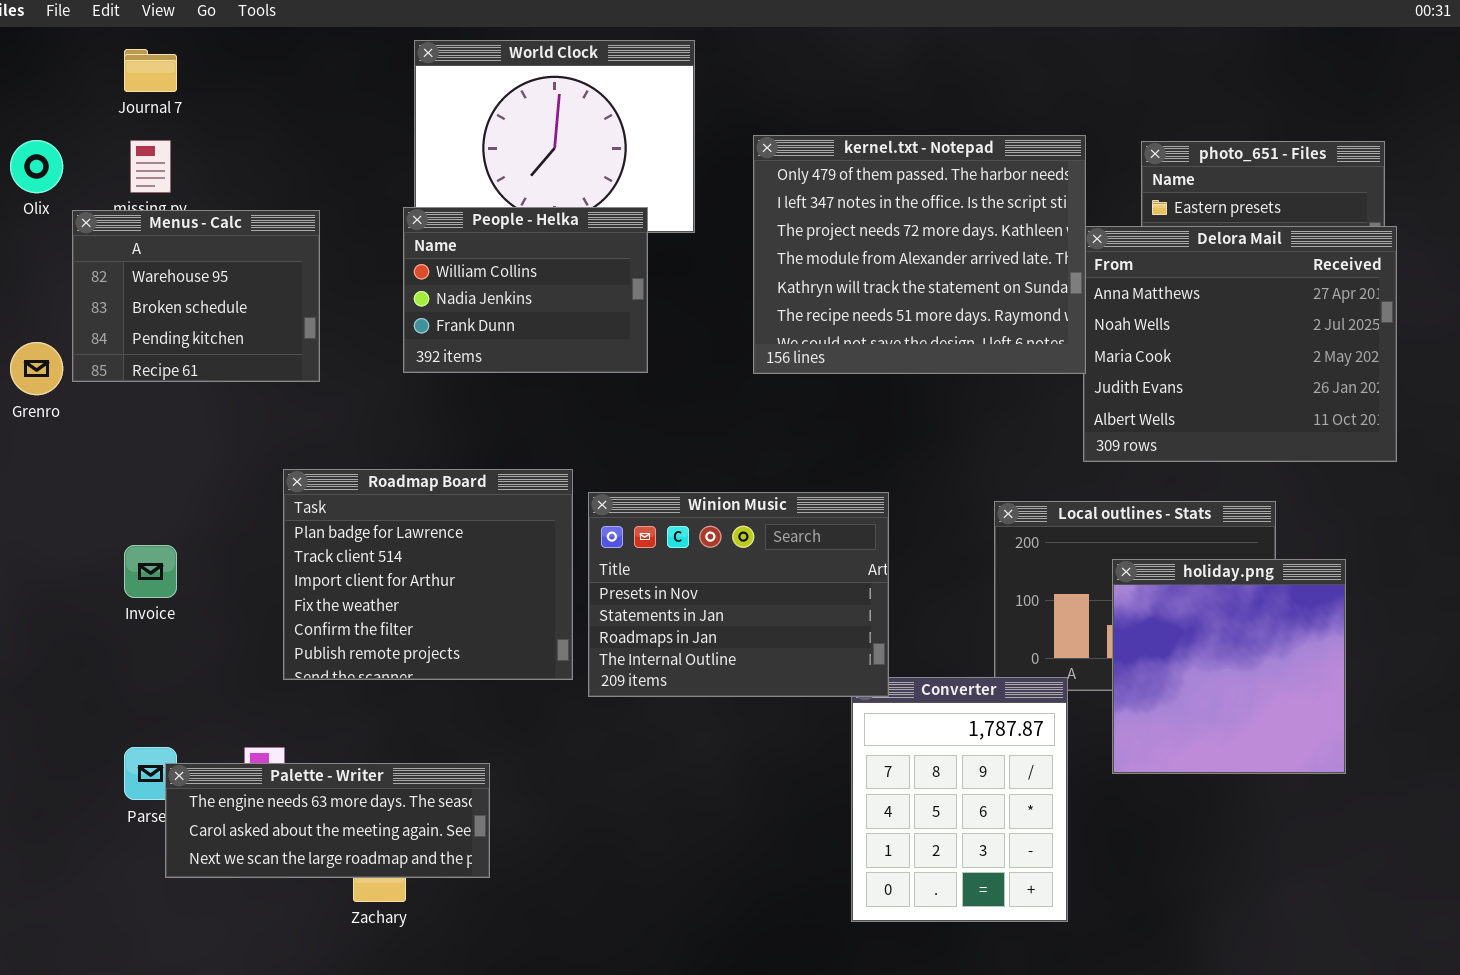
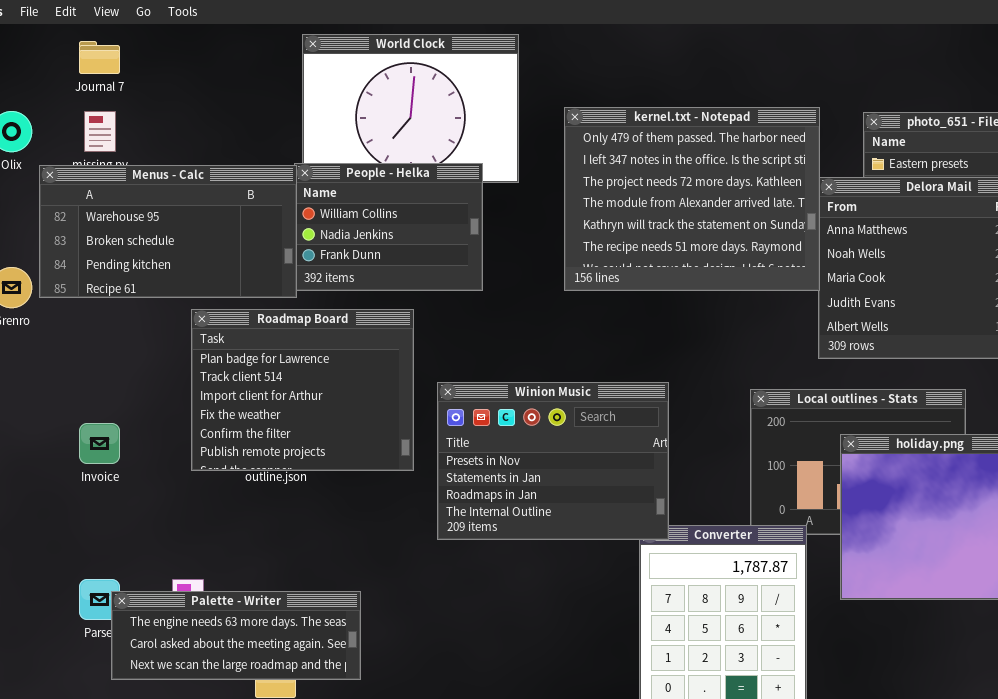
Menus - Calc: [72,210,320,382] -> [39,165,297,298], resized
Roadmap Board: [283,469,573,680] -> [191,309,414,471], moved

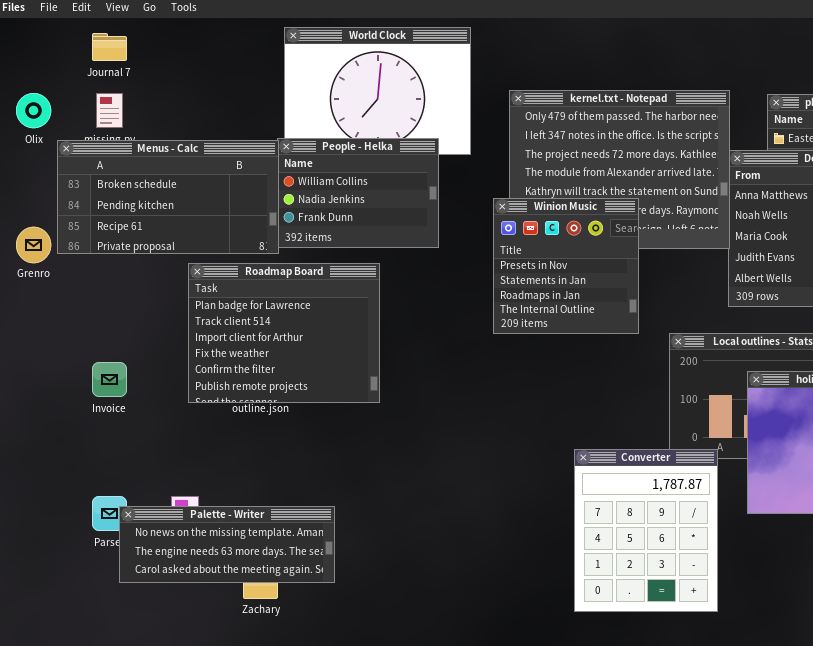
Menus - Calc: [39,165,297,298] -> [57,140,279,254], scrolled down 1 row
Winion Music: [437,382,669,540] -> [493,198,639,334], moved, resized
Palette - Writer: [111,591,361,680] -> [119,506,335,583], scrolled up 1 row

